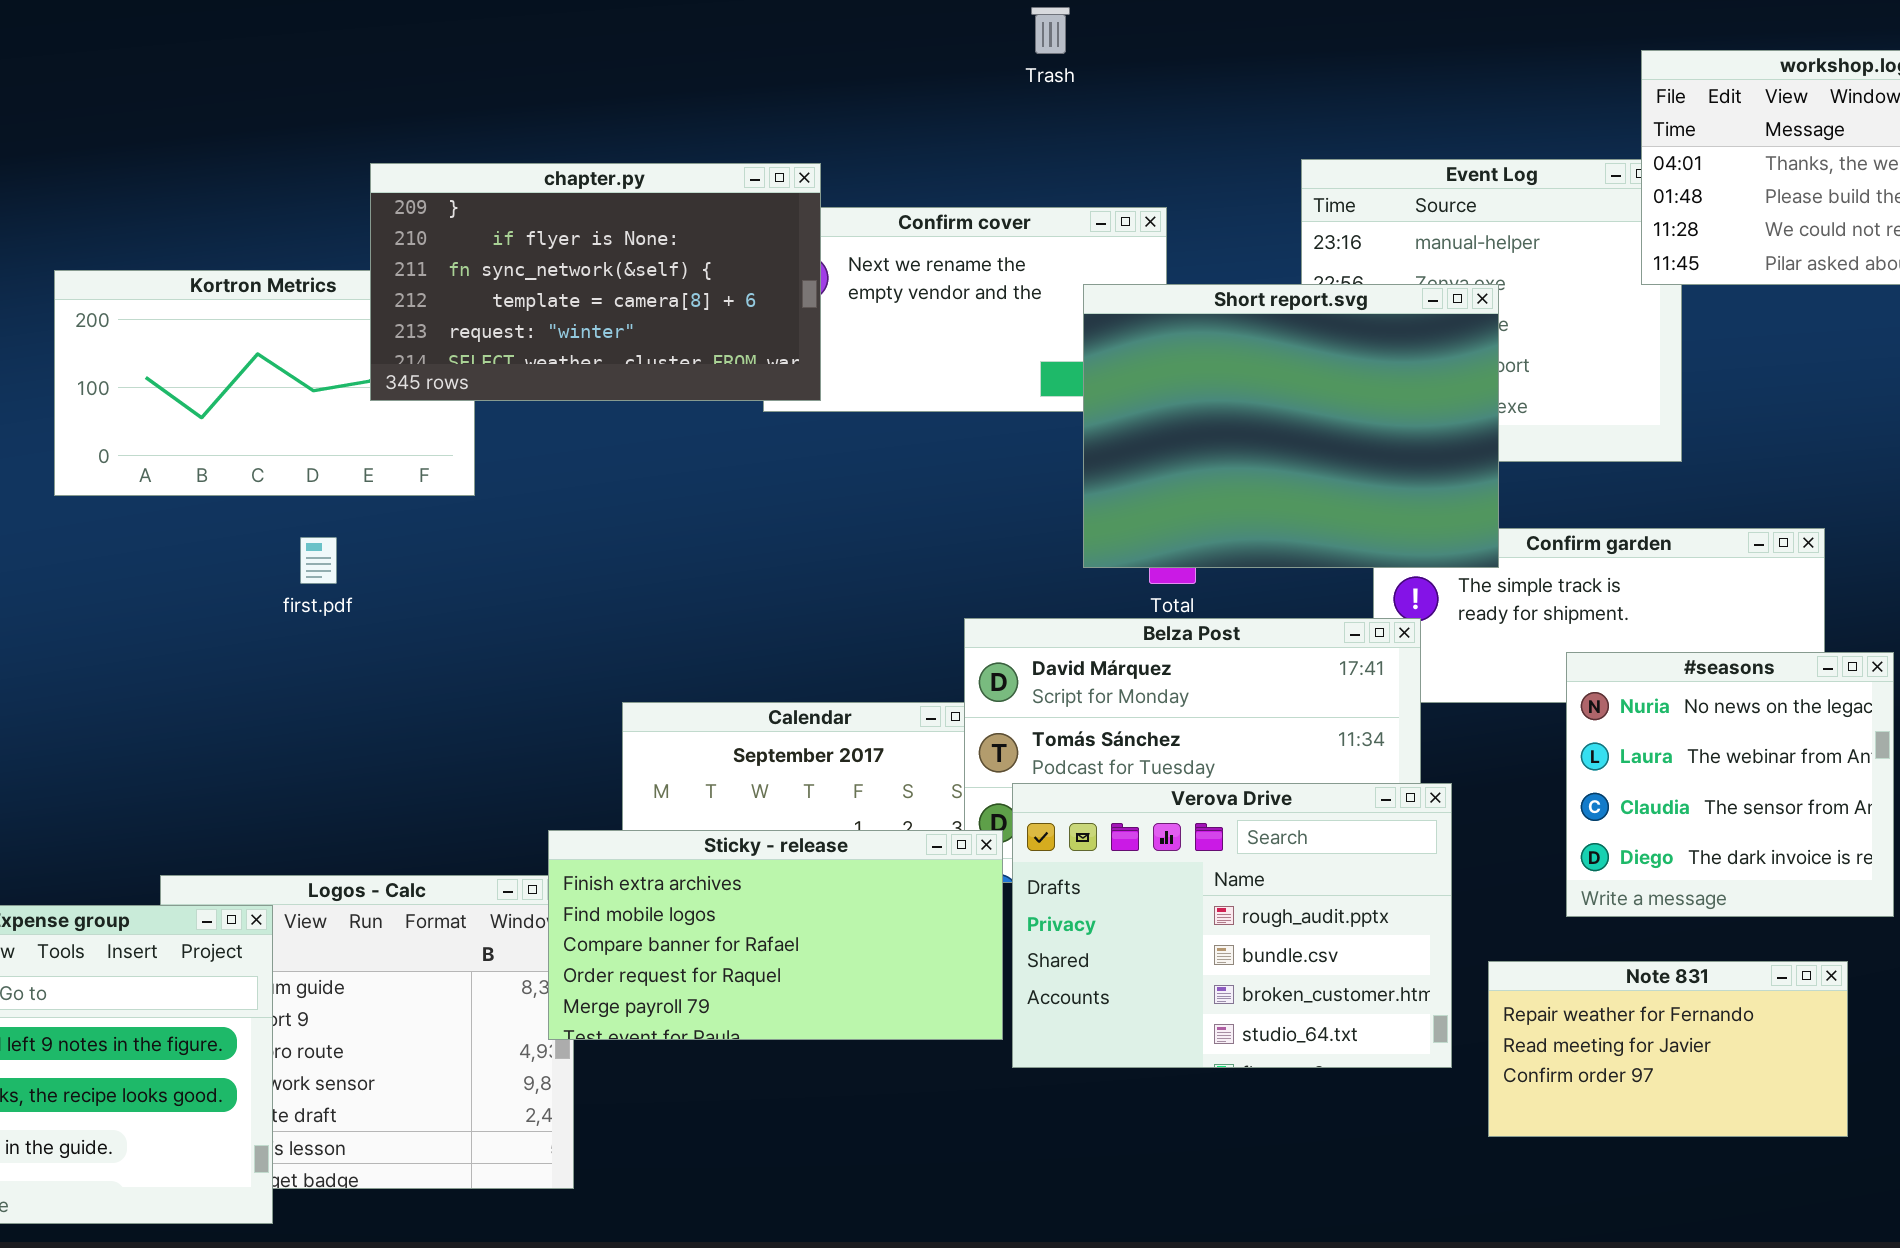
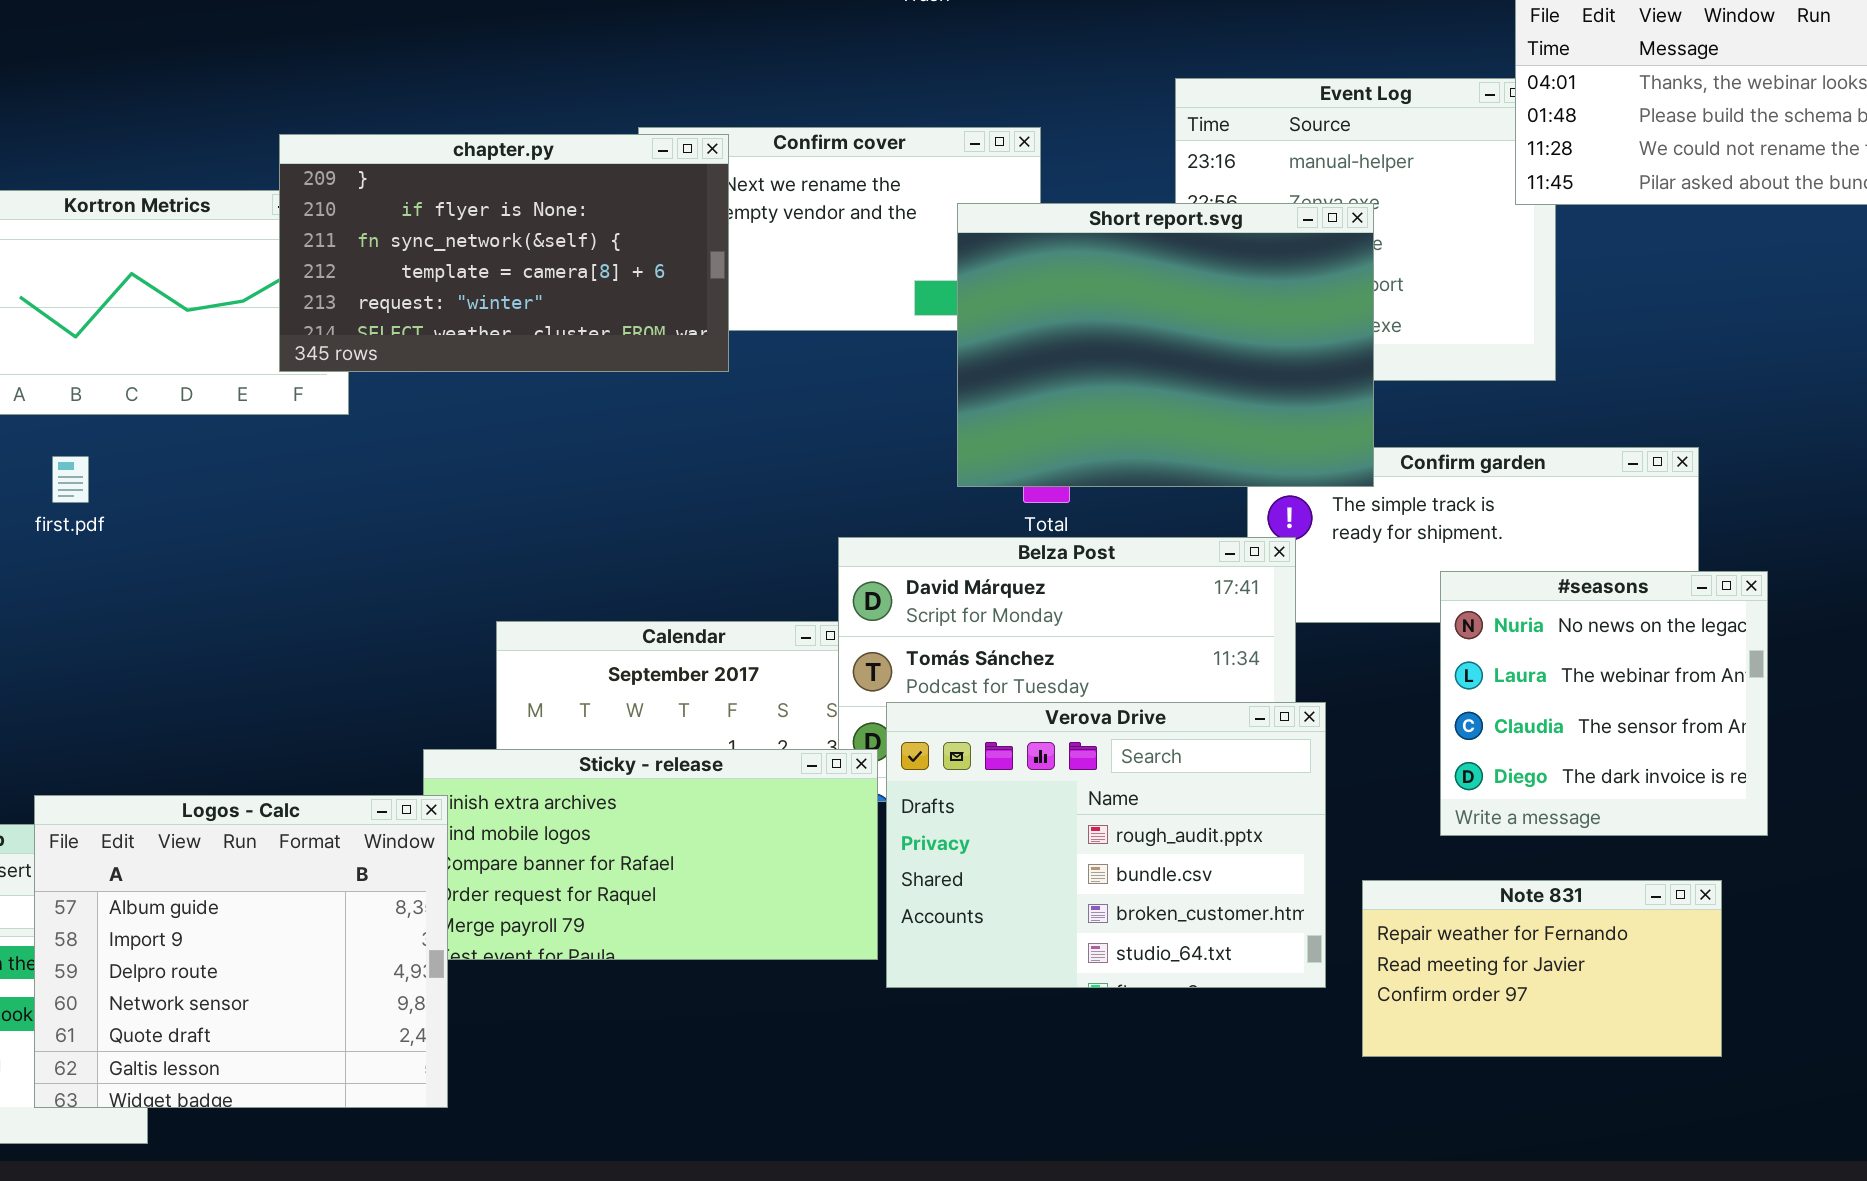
chapter.py: [370,163,821,401] -> [279,134,729,372], moved
first.pdf: [300,537,337,584] -> [52,456,89,503], moved
Logos - Calc: [160,875,574,1189] -> [34,795,448,1108], raised

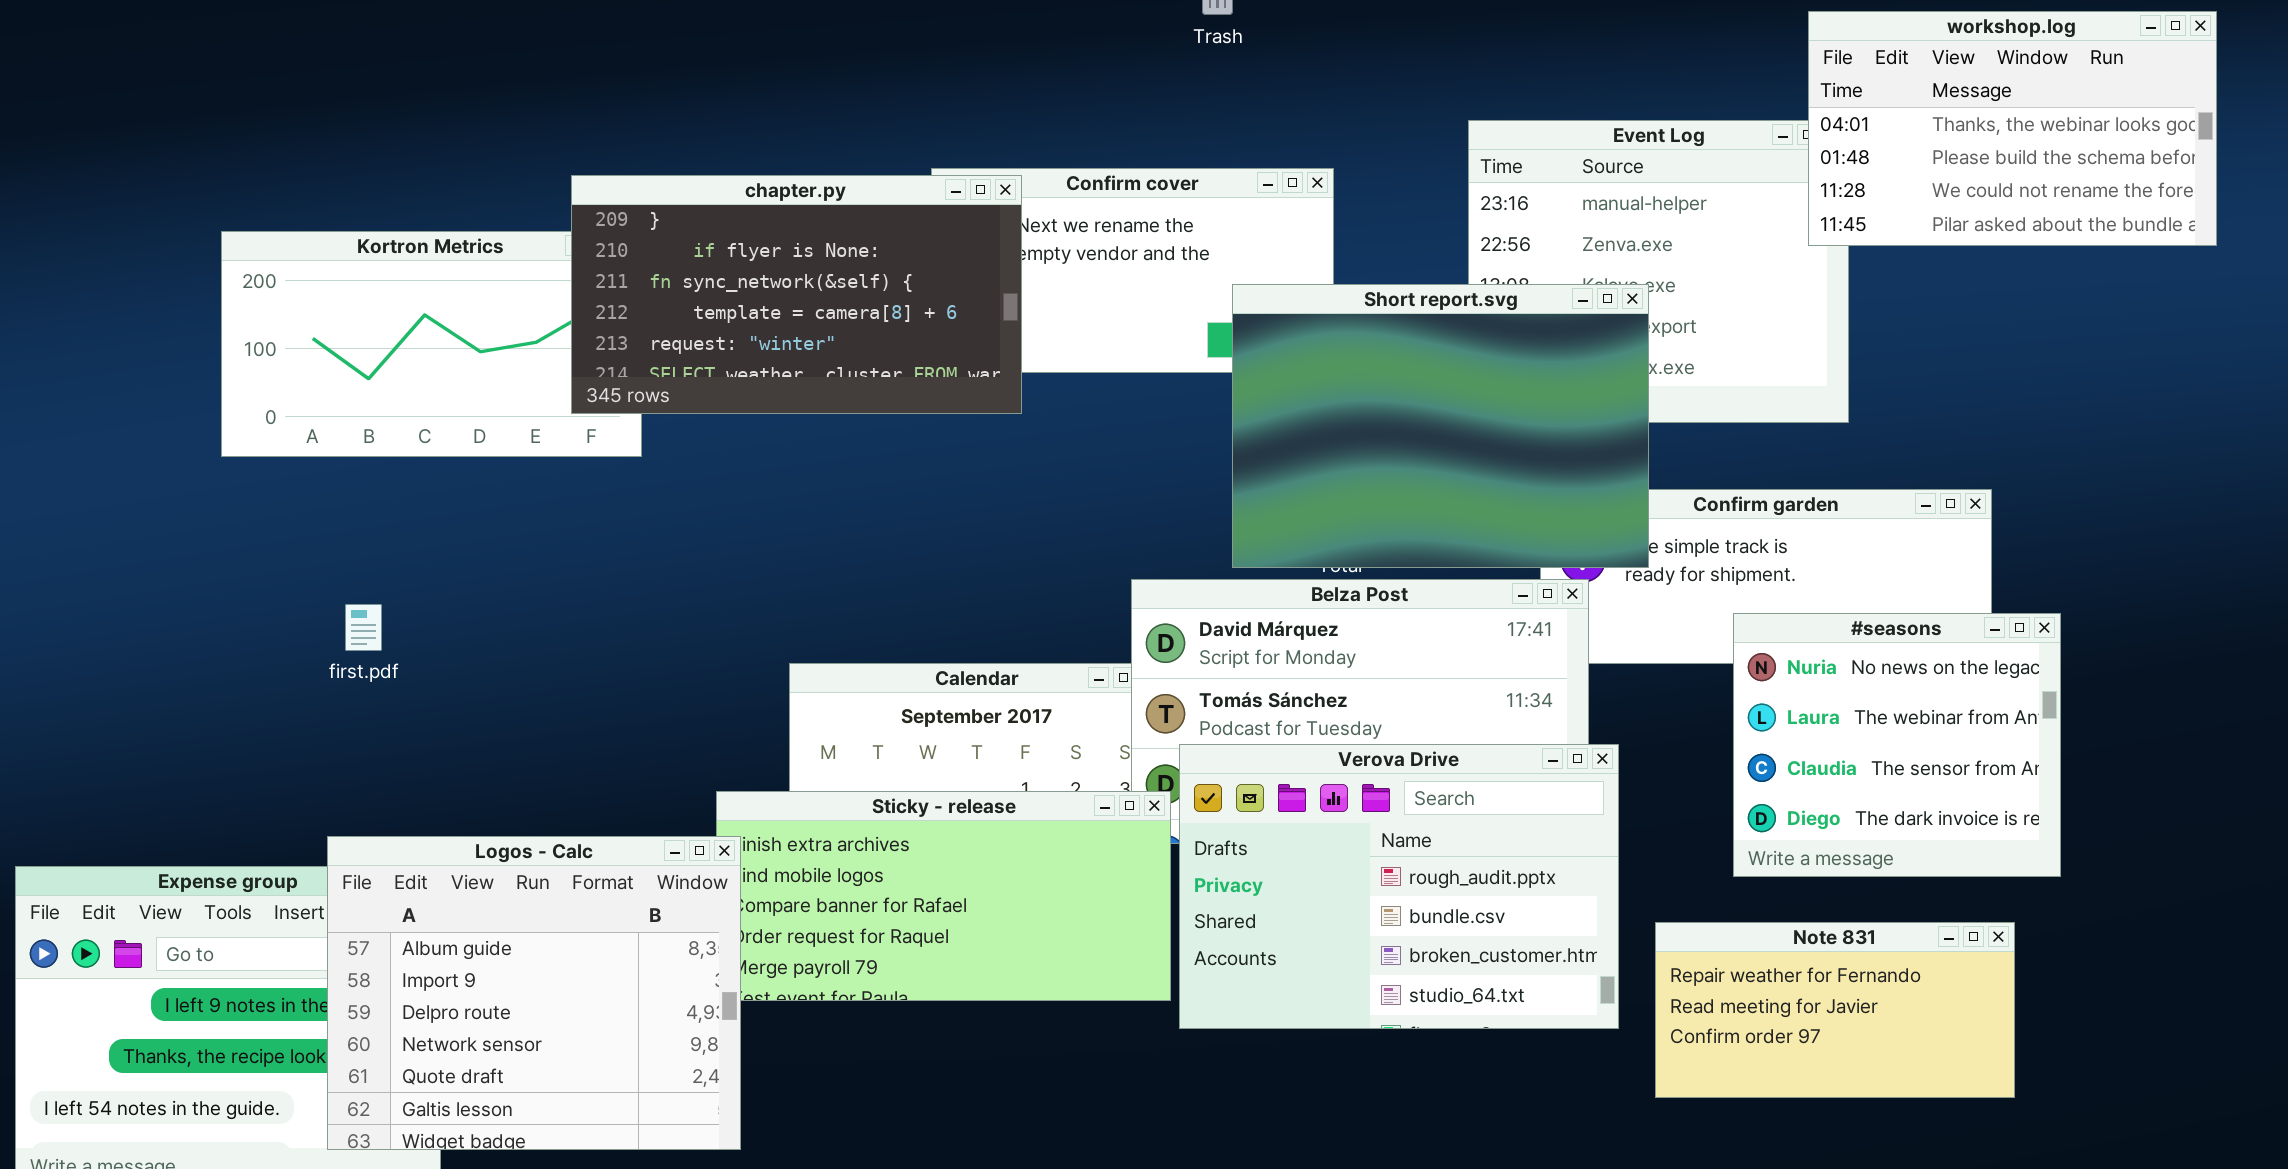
Short report.svg: [957,203,1374,487] -> [1232,284,1649,568], moved
first.pdf: [52,456,89,503] -> [345,604,382,651], moved

